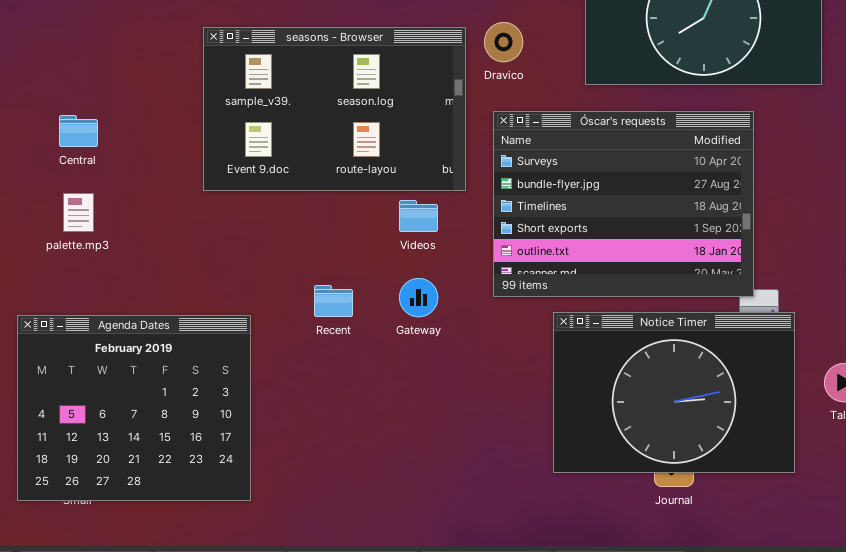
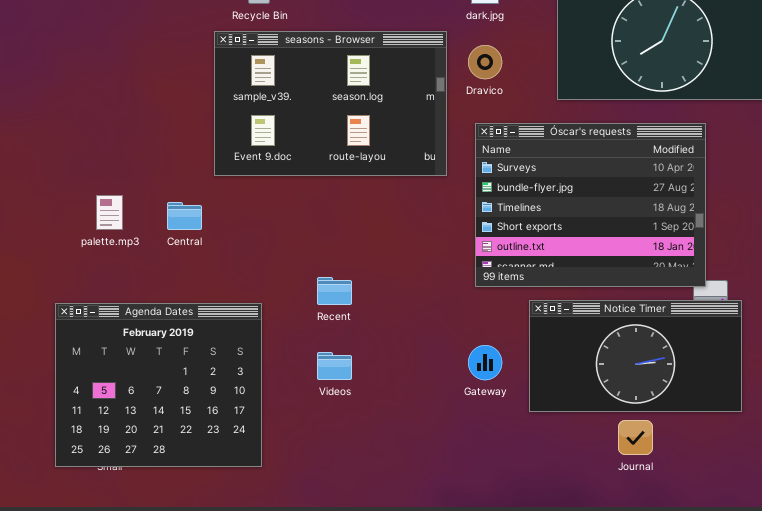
seasons - Browser: [203,27,466,191] -> [214,31,447,176], moved
Central: [59,115,98,147] -> [167,202,202,230], moved
Videos: [399,200,438,232] -> [317,352,352,380], moved
Gateway: [399,278,438,317] -> [468,345,502,380], moved
Notice Timer: [553,312,795,473] -> [529,300,742,412], resized

